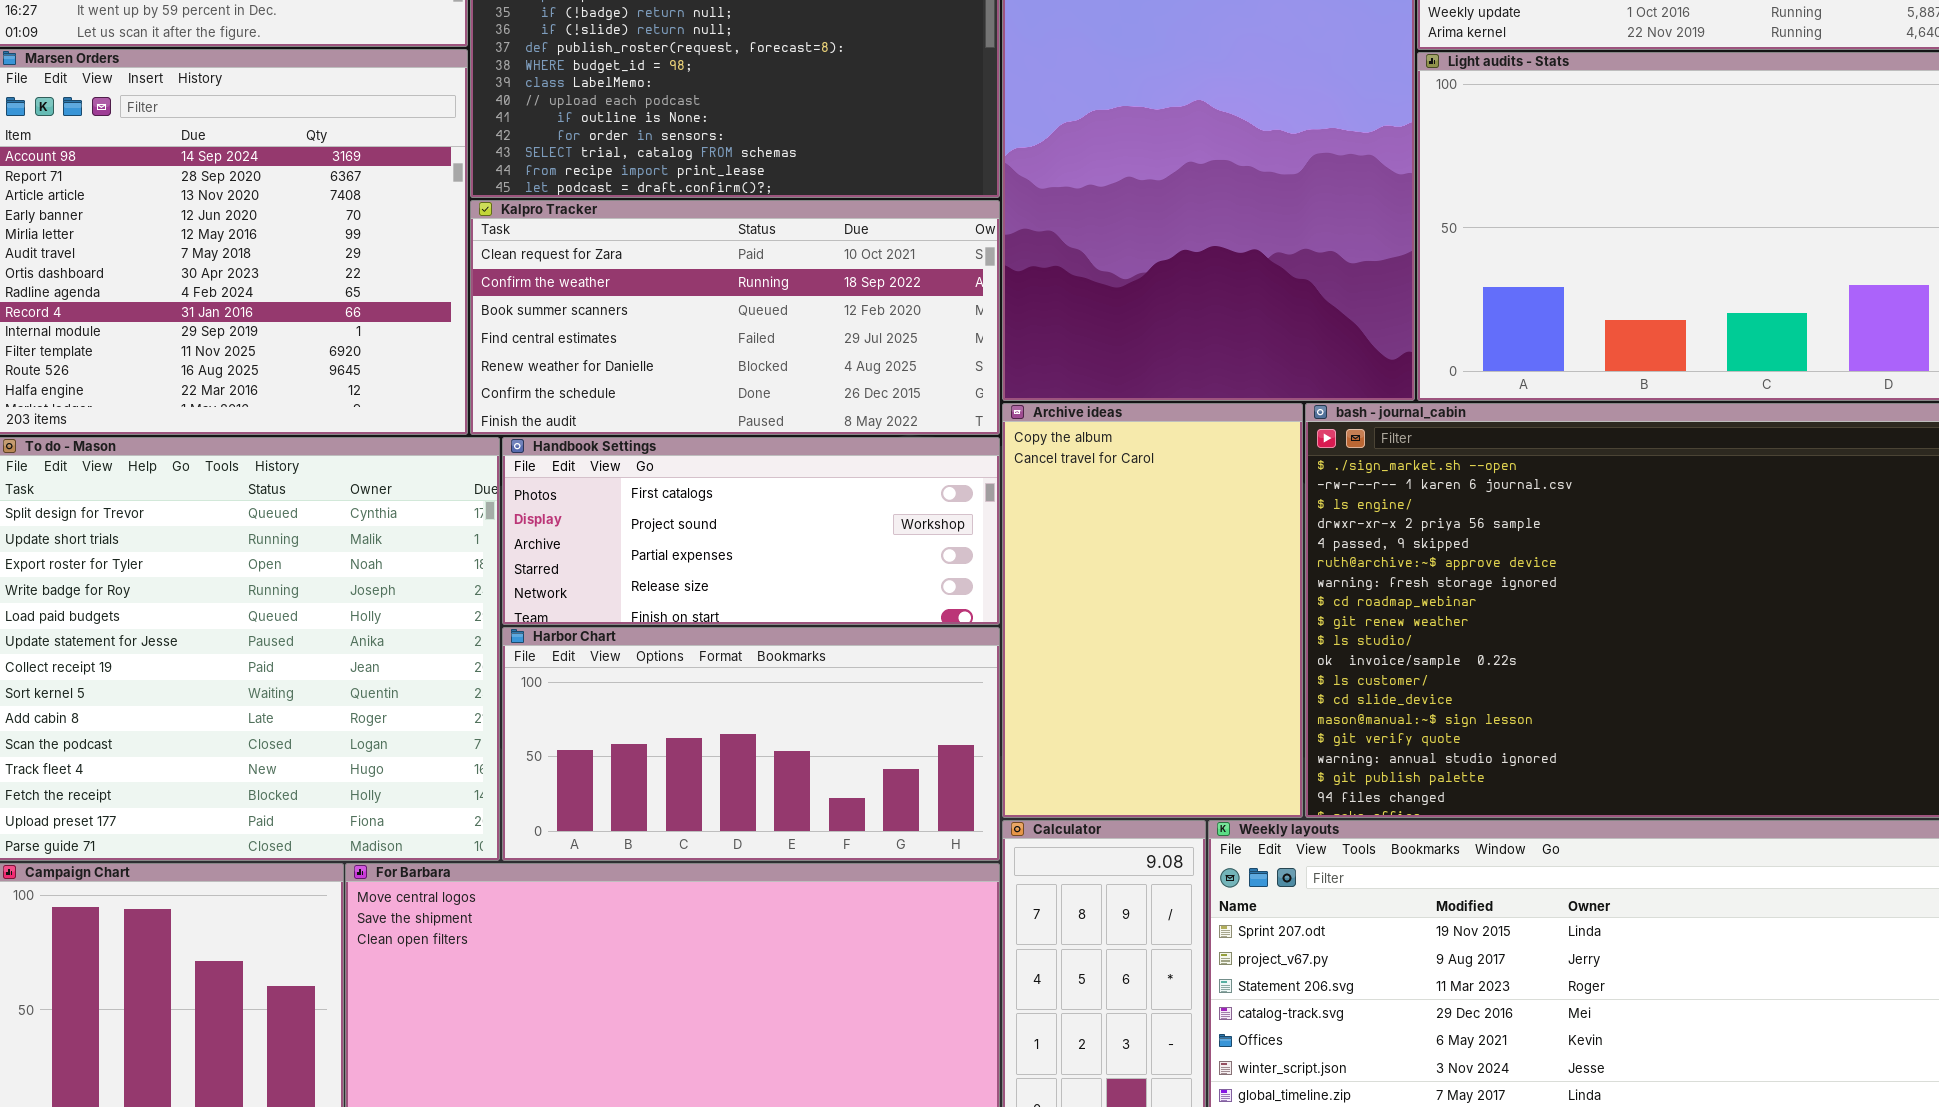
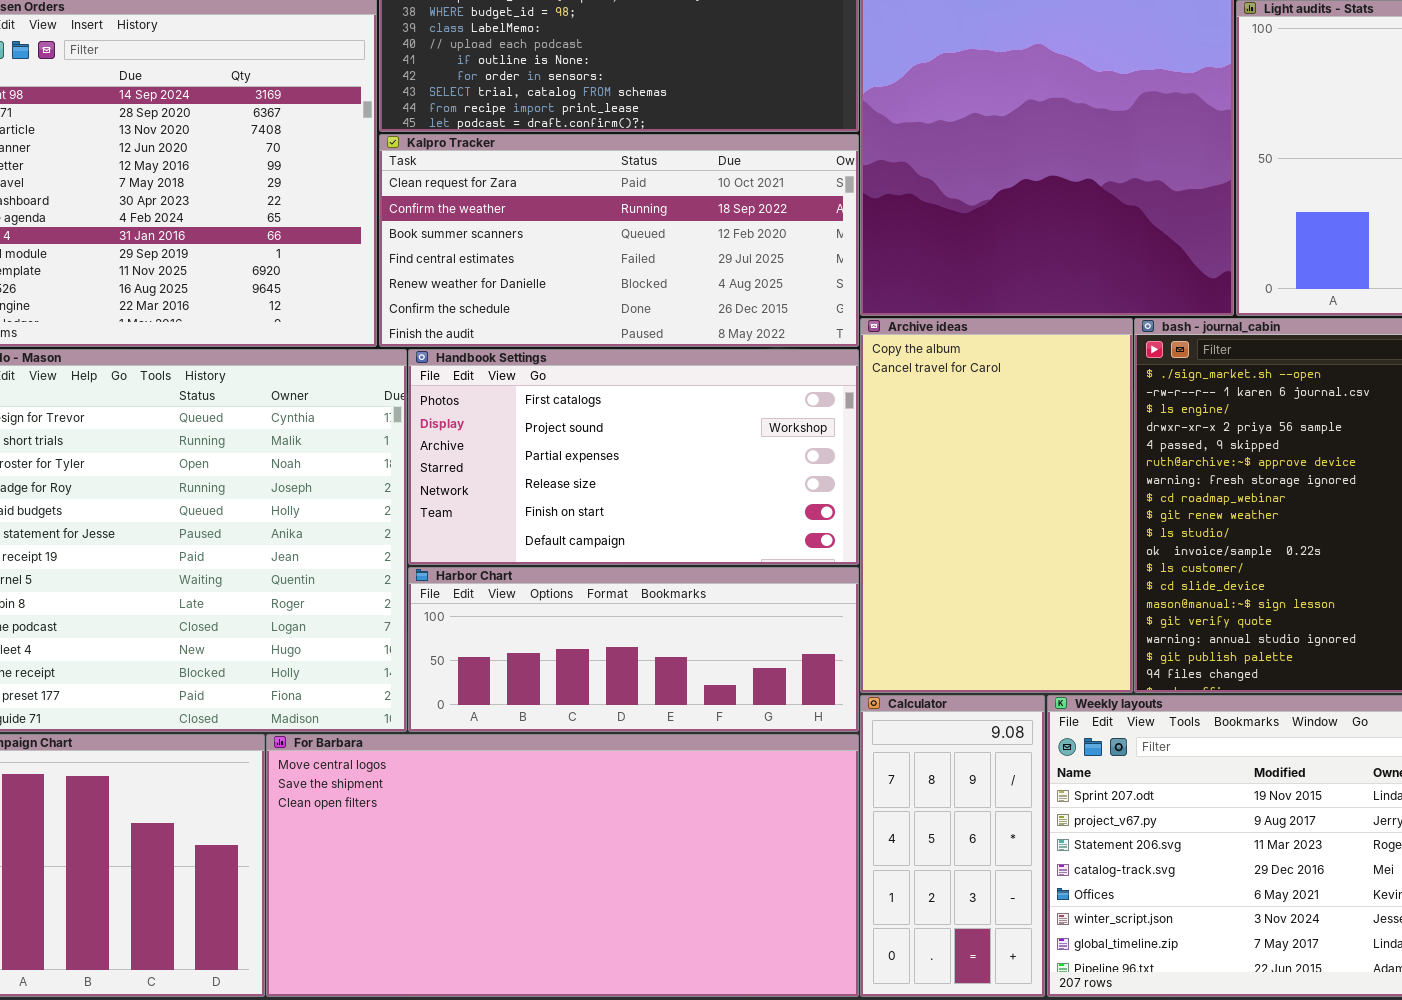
Handbook Settings: [502,437,1000,625] -> [408,349,859,565], resized
Harbor Chart: [502,627,1000,861] -> [408,567,859,732], resized

